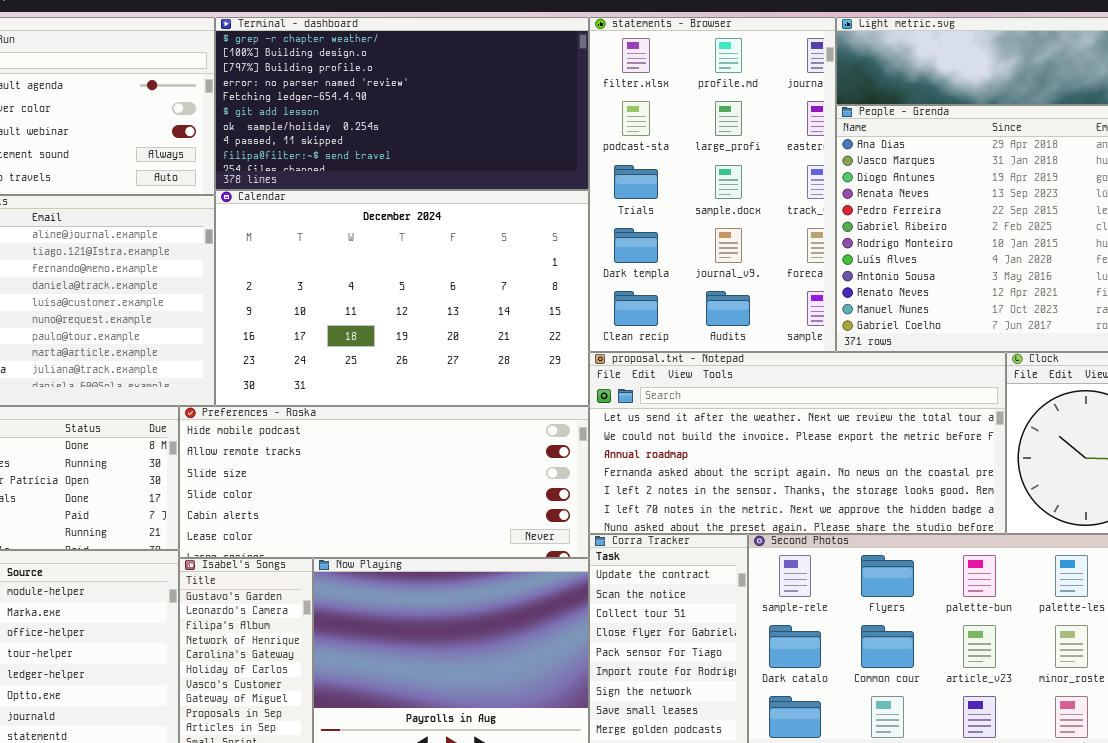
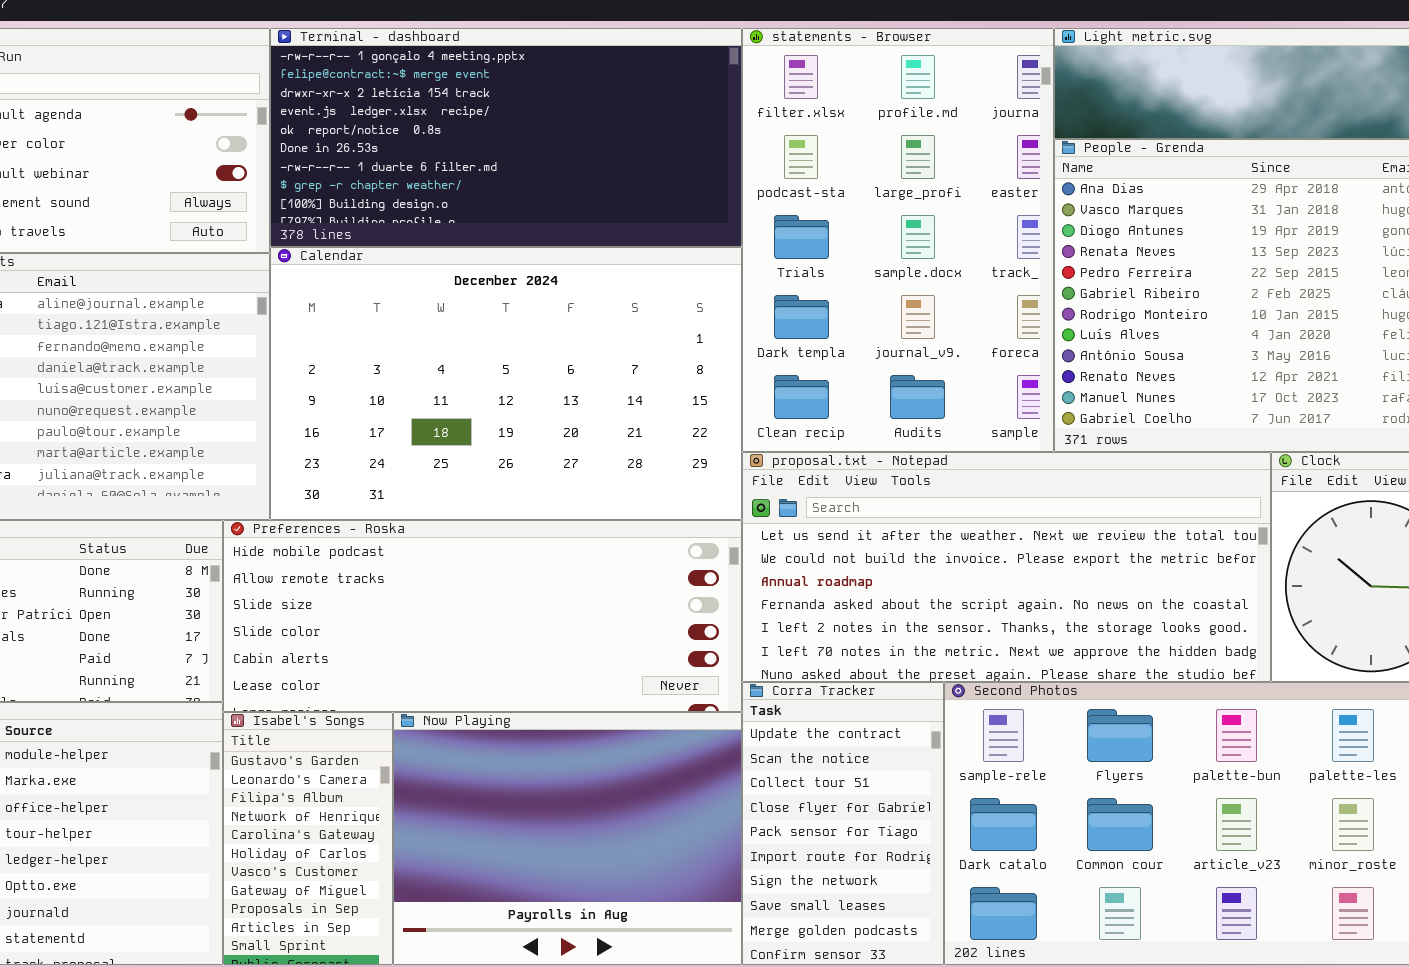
Terminal - dashboard: [215,17,589,190] -> [270,28,742,247], scrolled up 7 rows

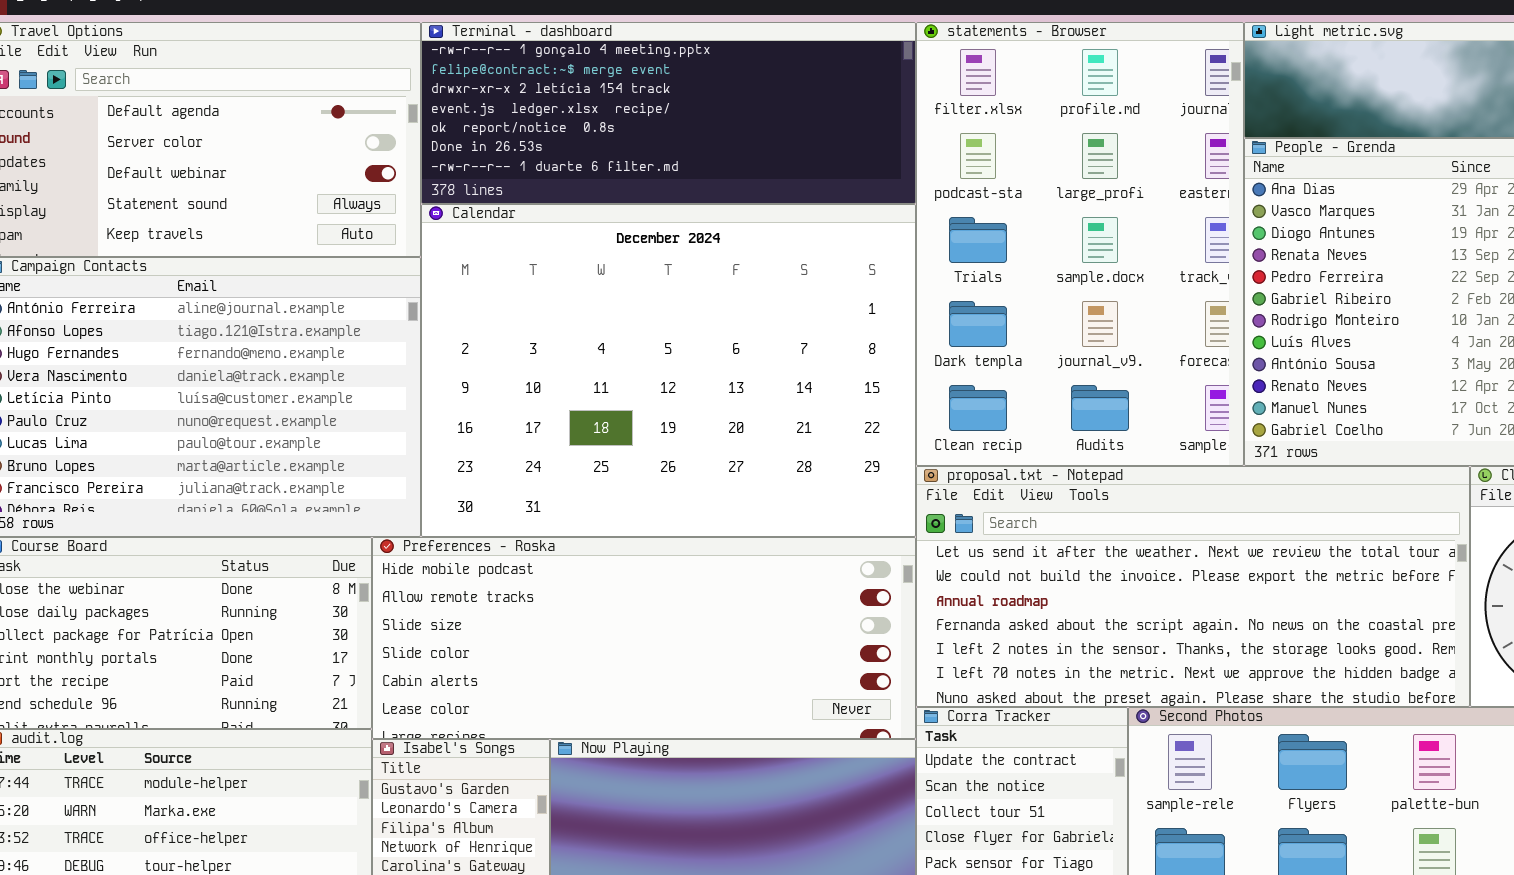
Terminal - dashboard: [270,28,742,247] -> [421,22,916,204], resized
Calendar: [270,247,742,520] -> [421,204,916,537], resized

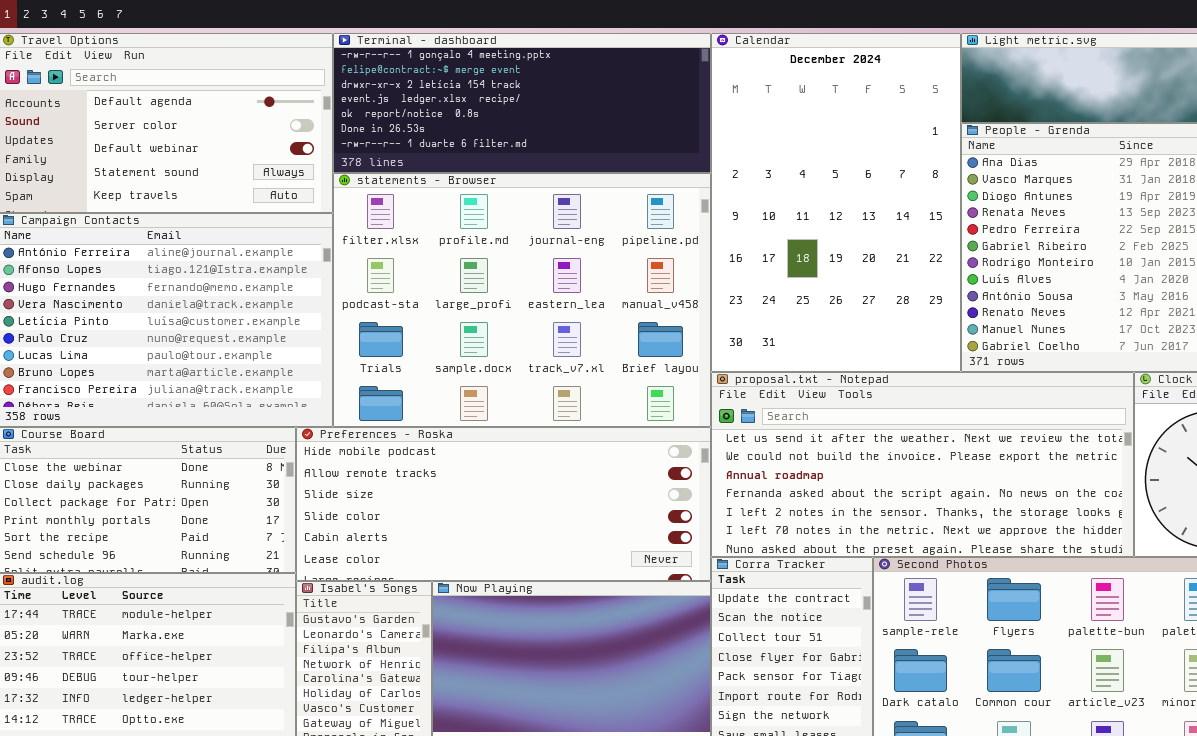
statements - Browser: [916,22,1244,466] -> [333,173,711,427], moved, resized
Calendar: [421,204,916,537] -> [711,33,961,372], moved, resized

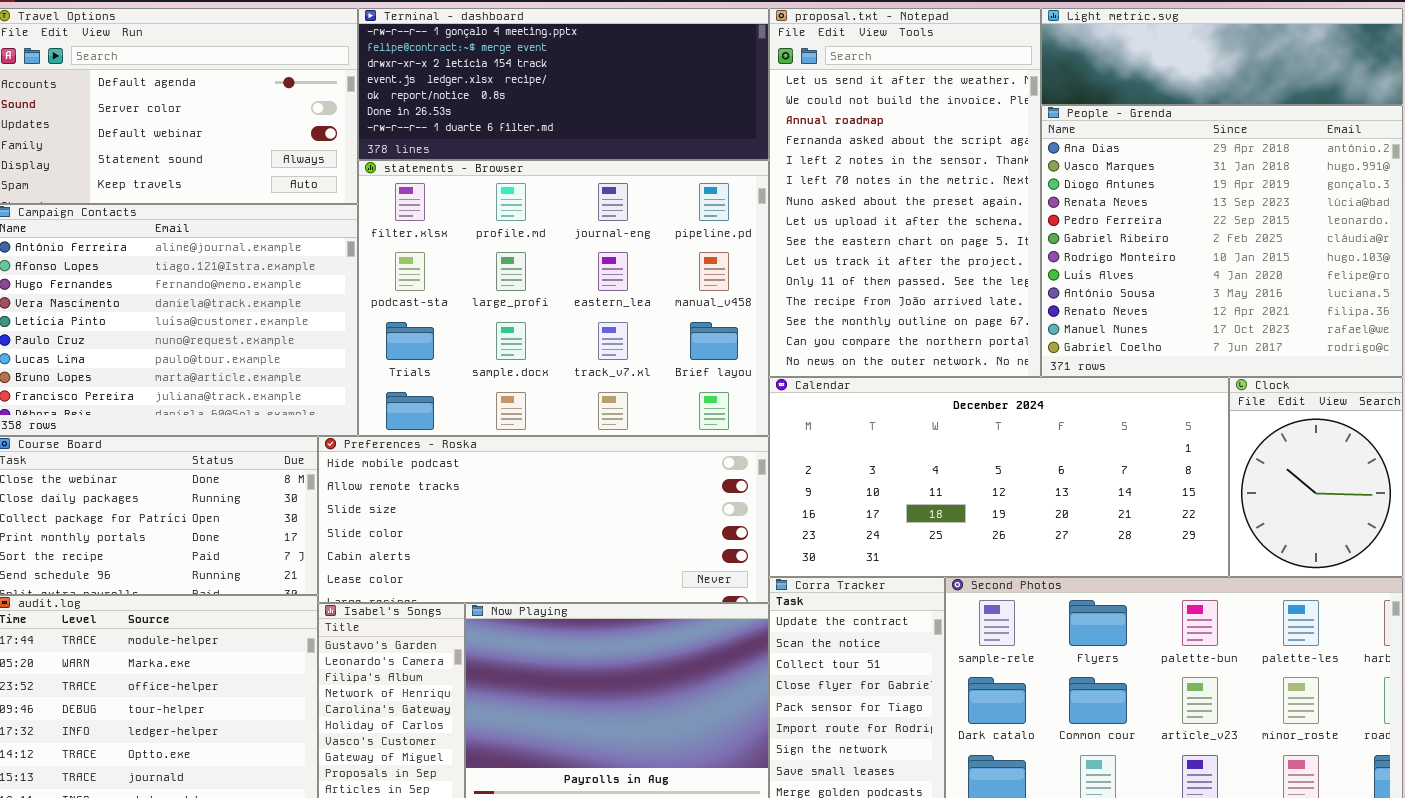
Calendar: [711,33,961,372] -> [769,377,1229,577], moved, resized
proposal.txt - Notepad: [711,372,1134,557] -> [769,8,1041,377], moved, resized

